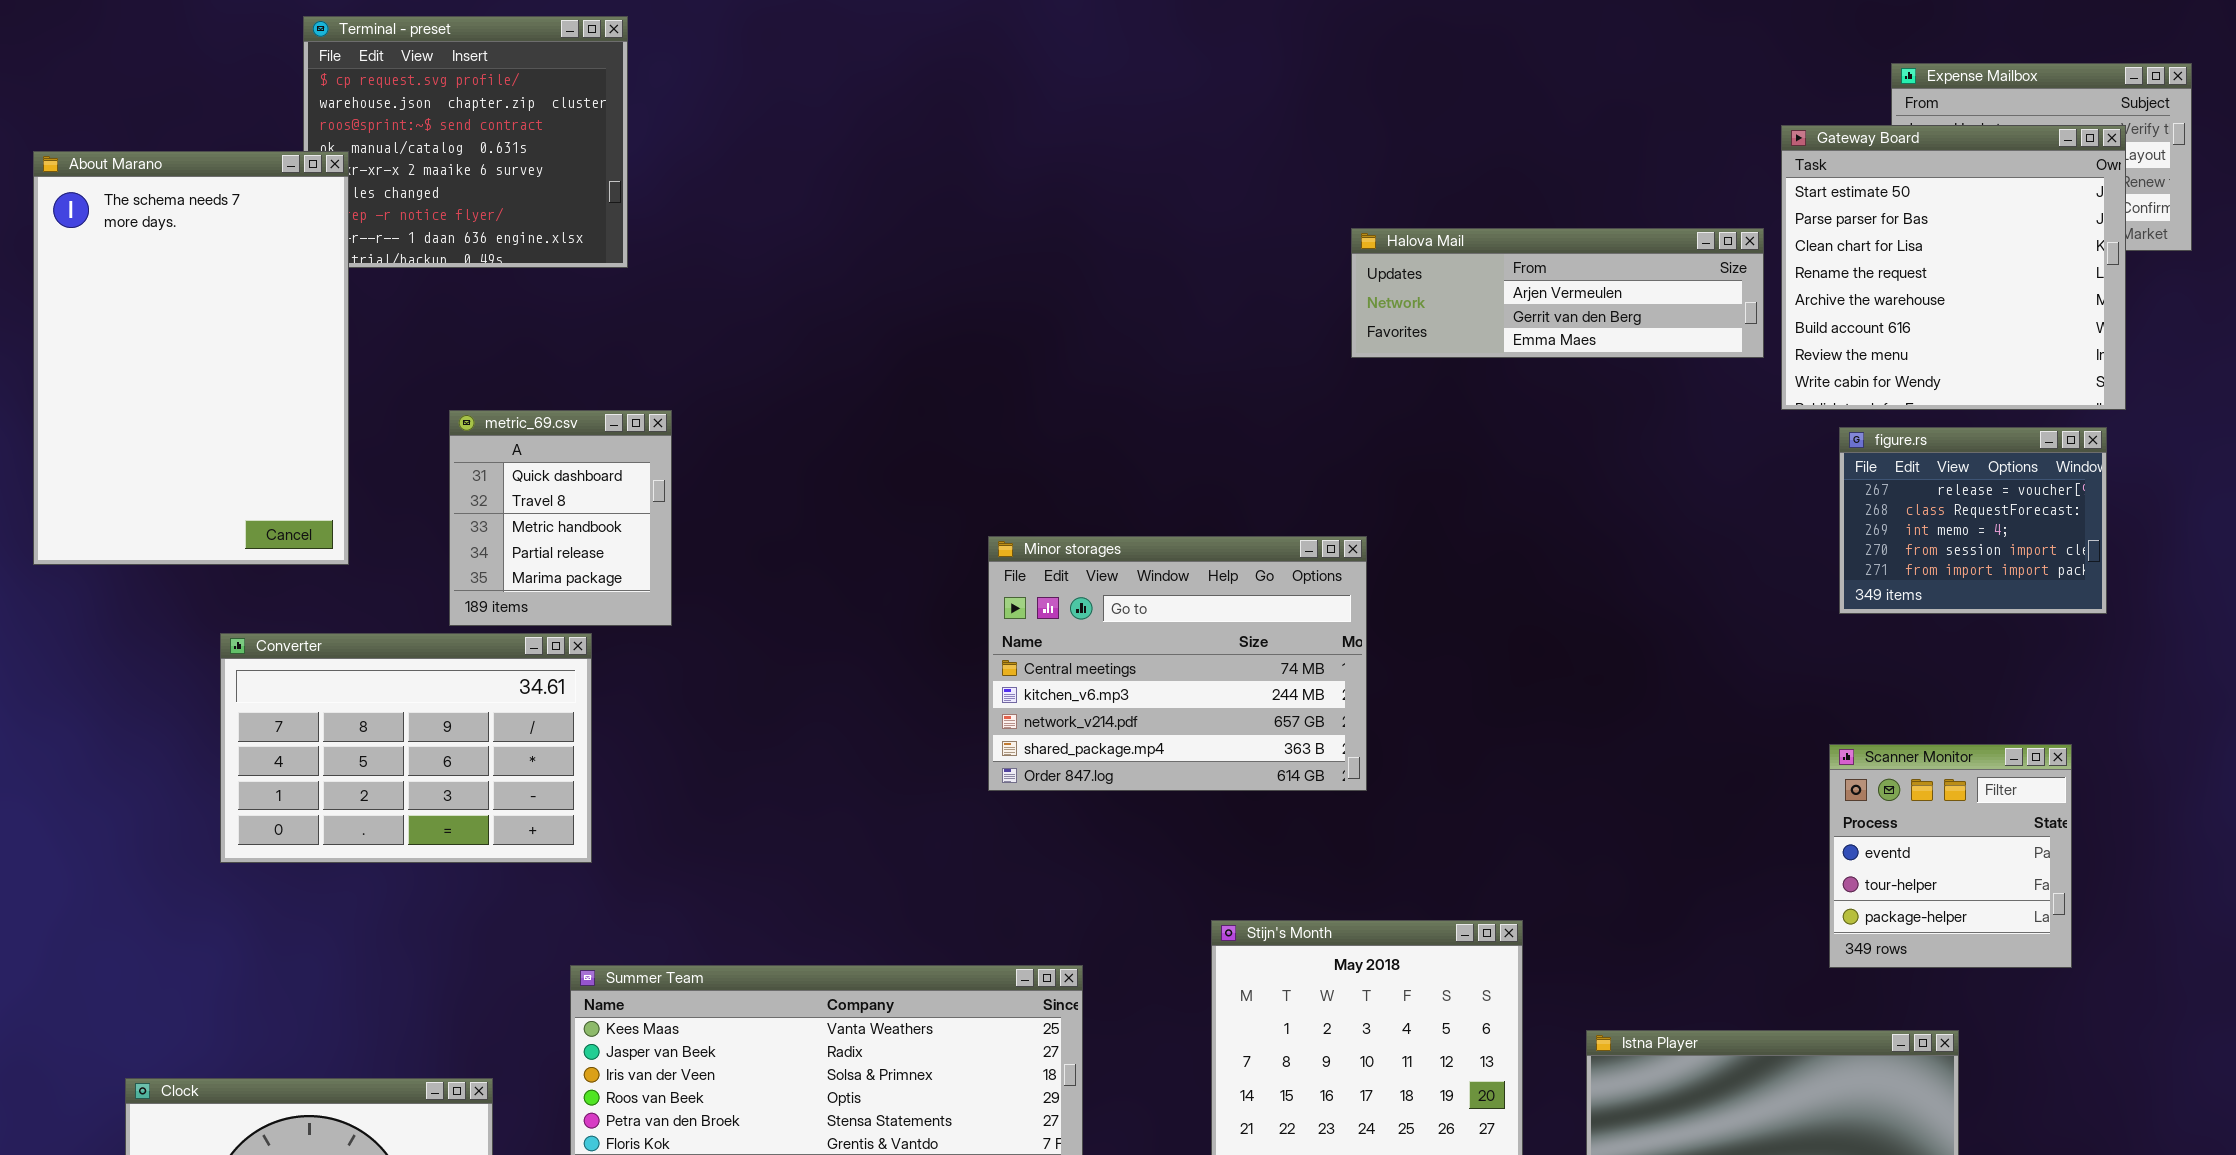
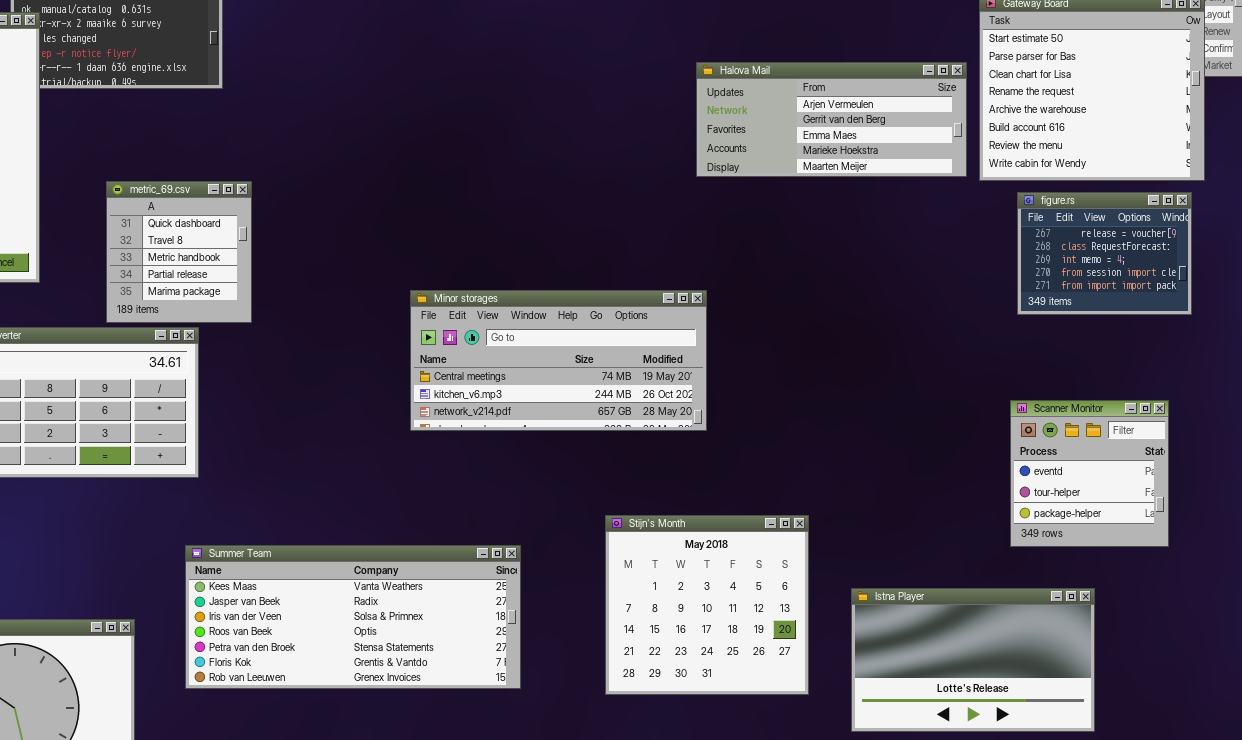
Halova Mail: [1351,228,1764,358] -> [696,62,967,177], resized
Minor storages: [988,536,1367,791] -> [410,290,707,431], resized

